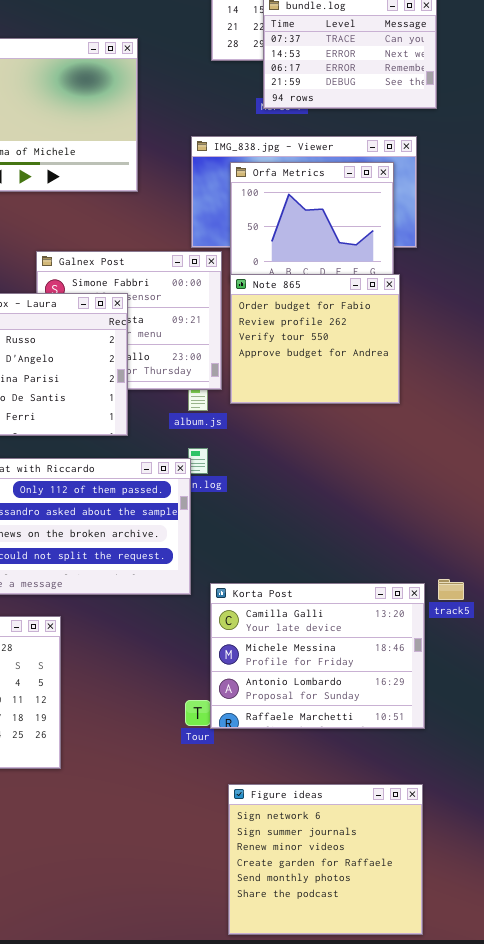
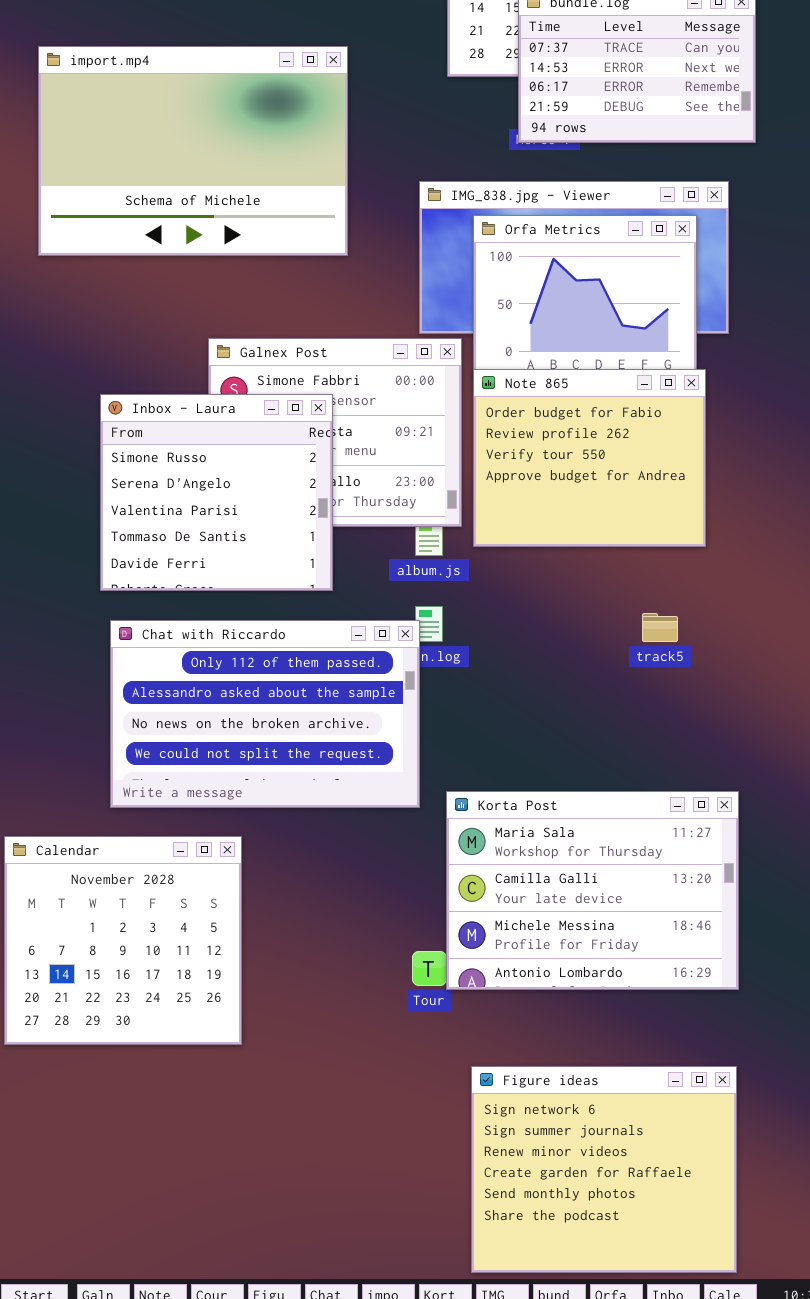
track5: [438,579,464,600] -> [642,613,678,642], moved
Korta Post: [210,583,425,729] -> [446,791,739,990], scrolled up 1 row

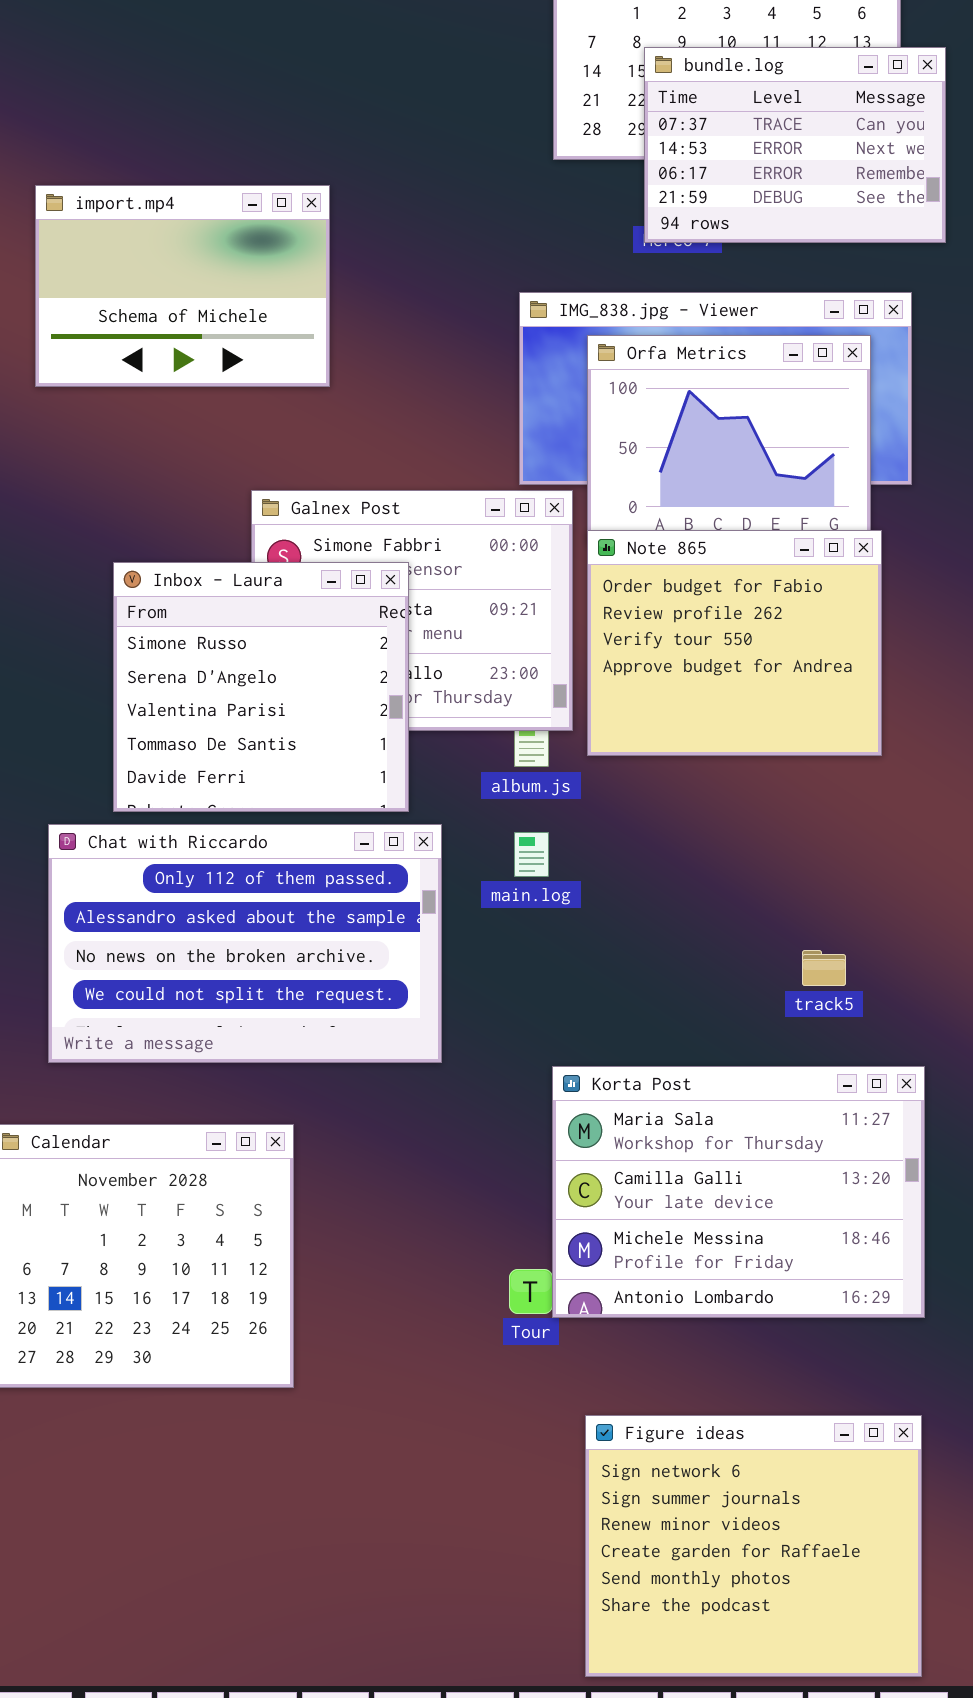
import.mp4: [38,46,348,256] -> [35,185,330,387], resized
track5: [642,613,678,642] -> [802,950,846,986], moved
Chat with Riccardo: [110,620,420,808] -> [48,824,442,1063], moved

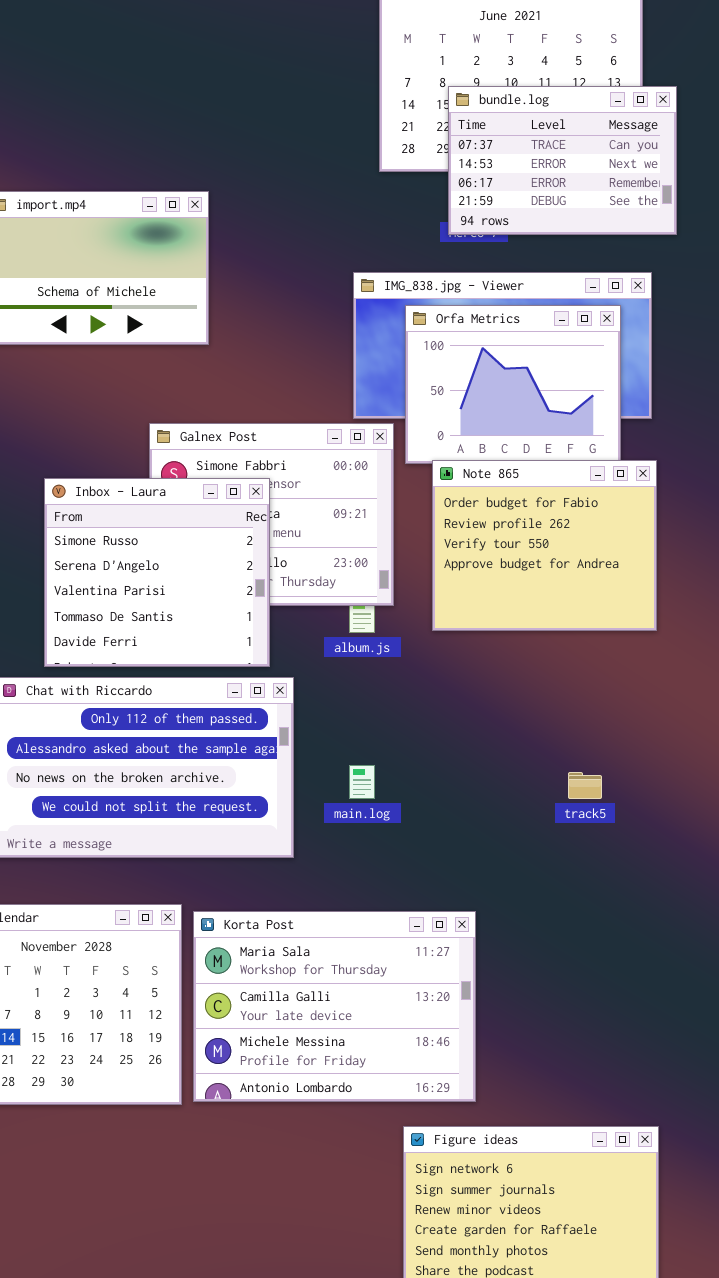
Note 865: [587,530,882,756] -> [432,460,657,631], moved
main.log: [514,832,549,877] -> [349,765,375,799], moved
Korta Post: [552,1066,925,1318] -> [193,911,476,1102], moved

